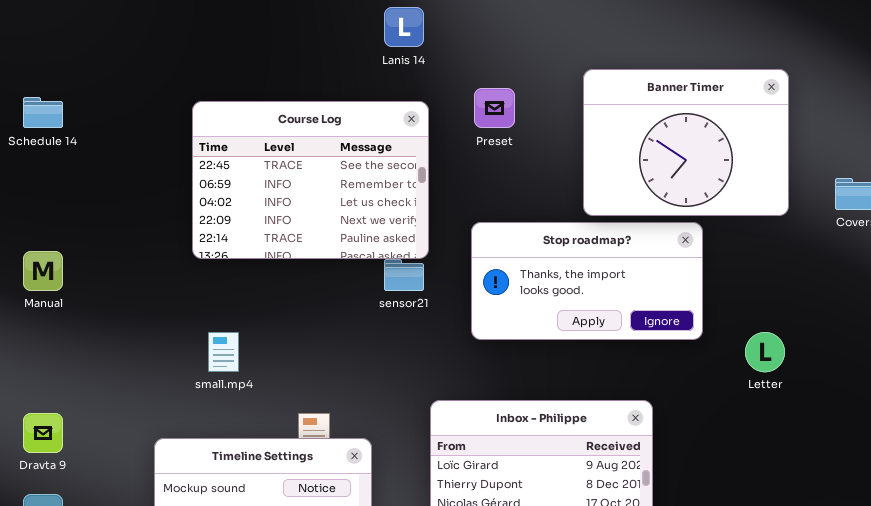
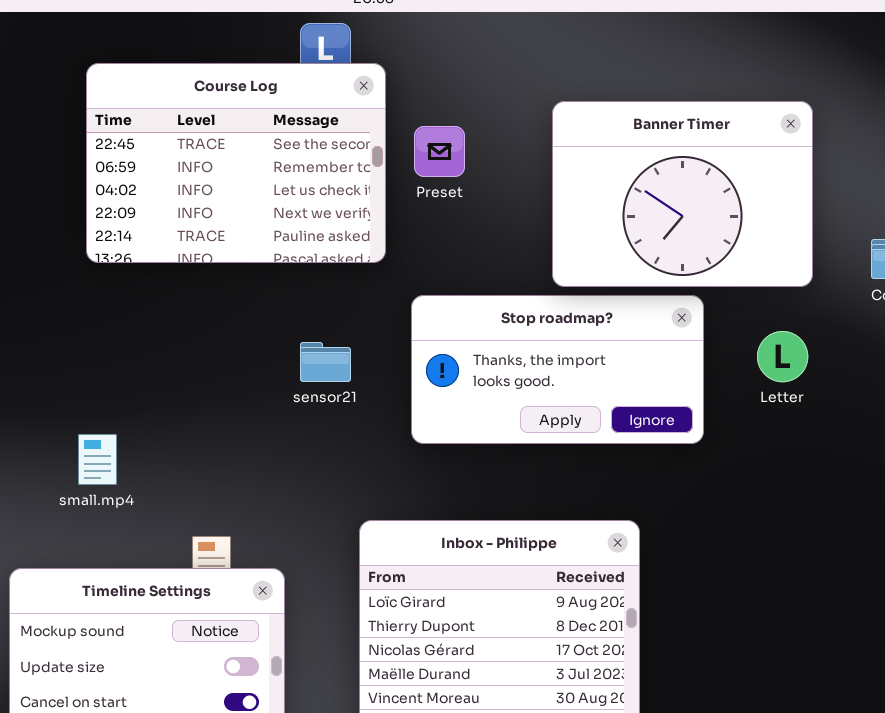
Course Log: [192,101,429,259] -> [86,63,386,263], moved
Letter: [745,332,785,372] -> [757,331,808,382], moved

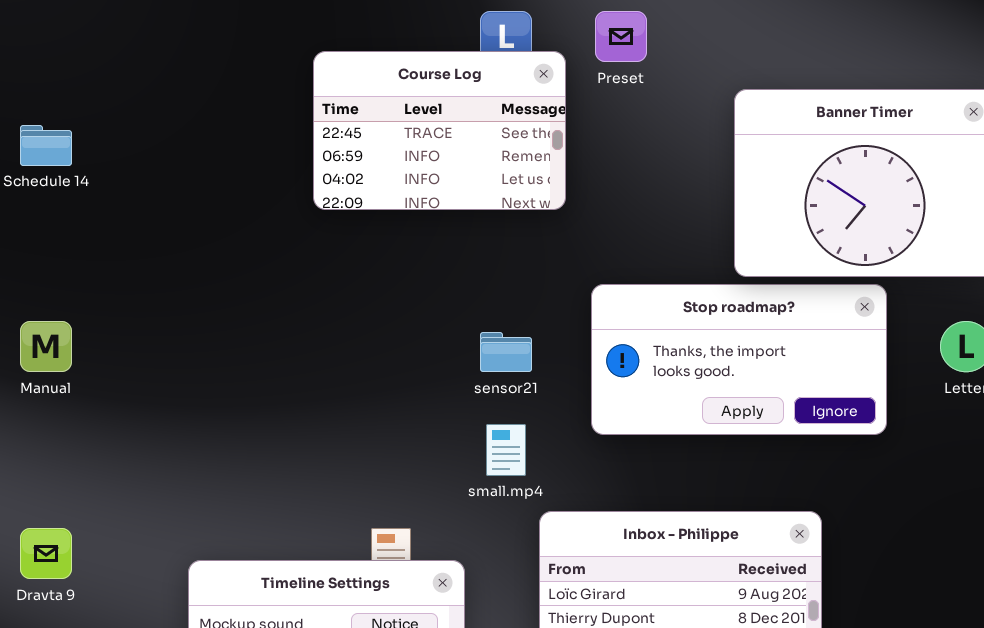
Course Log: [86,63,386,263] -> [313,51,566,210], resized
Preset: [414,126,465,177] -> [595,11,647,62], moved
small.mp4: [78,434,117,485] -> [486,424,526,476], moved

